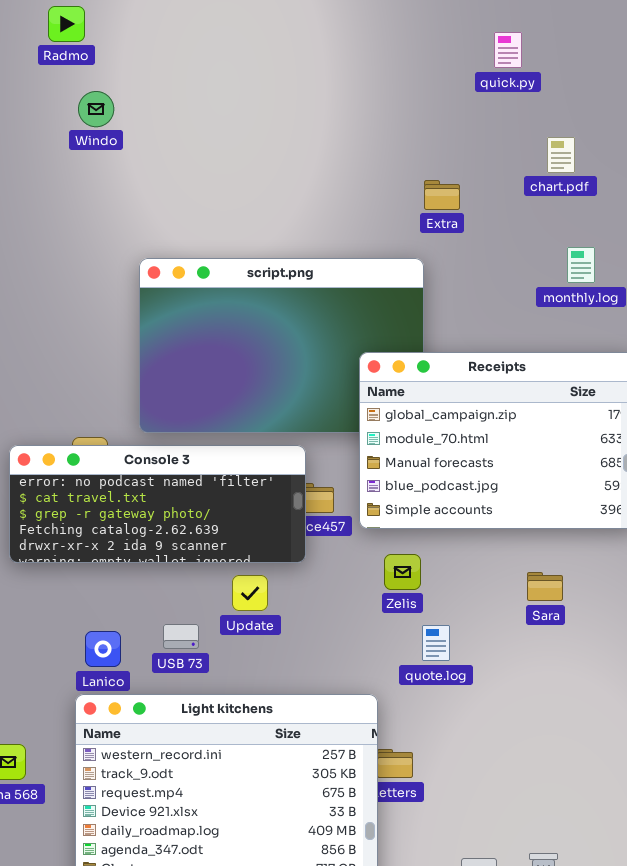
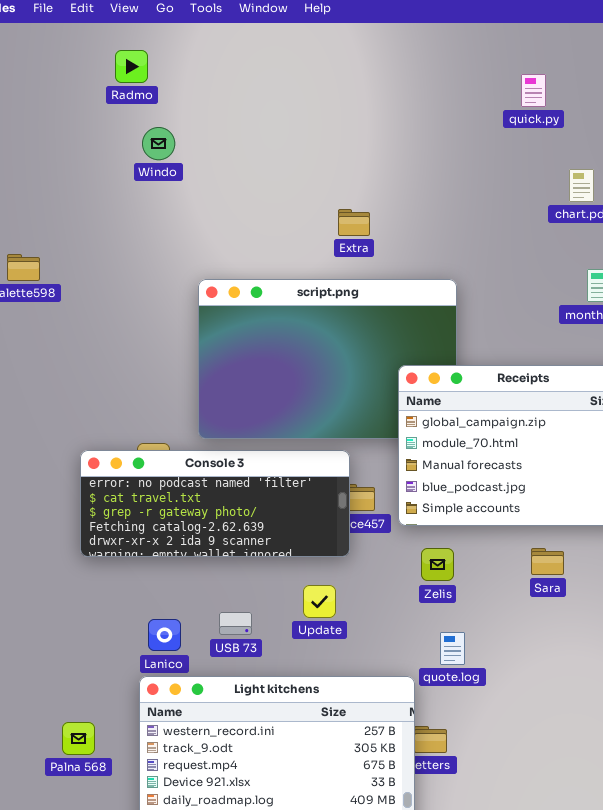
Extra: [424,180,460,210] -> [338,209,370,236], moved
Sara: [527,572,563,601] -> [531,548,564,575], moved
Update: [232,575,268,611] -> [303,585,336,618], moved
quote.log: [422,625,450,661] -> [440,632,465,665], moved

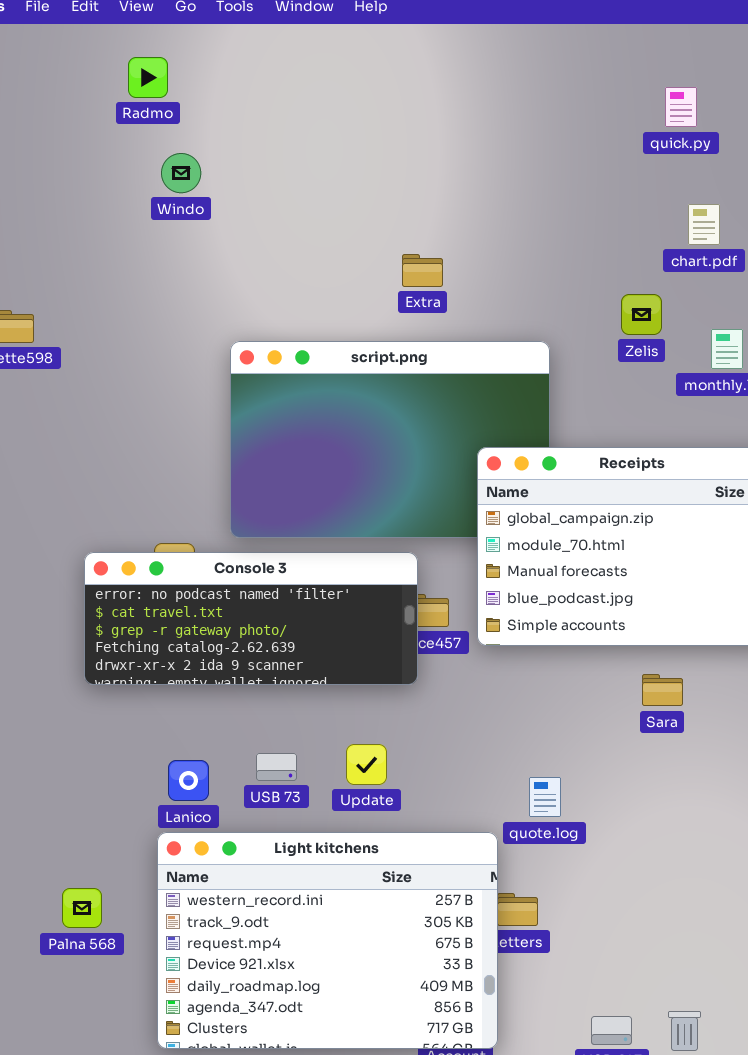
quick.py: [521,74,546,107] -> [665,87,697,127], moved
Zelis: [421,548,454,581] -> [621,294,662,335], moved
Update: [303,585,336,618] -> [346,744,387,785], moved

